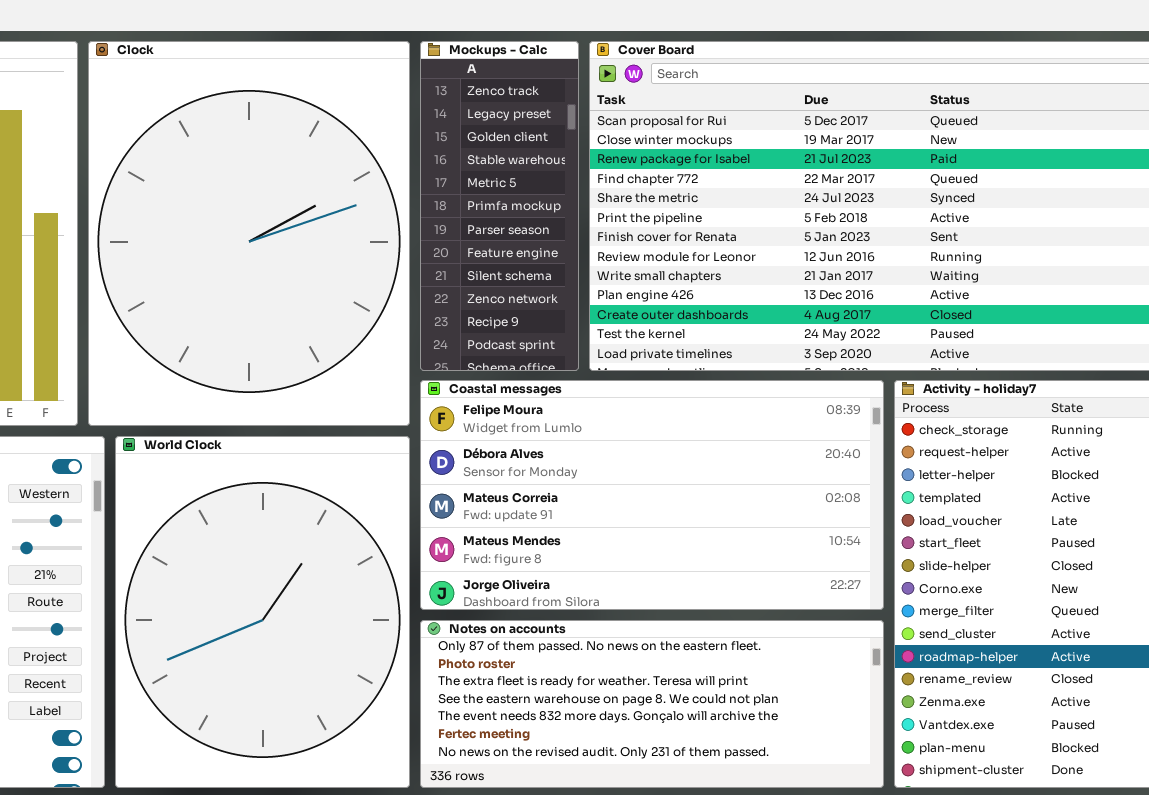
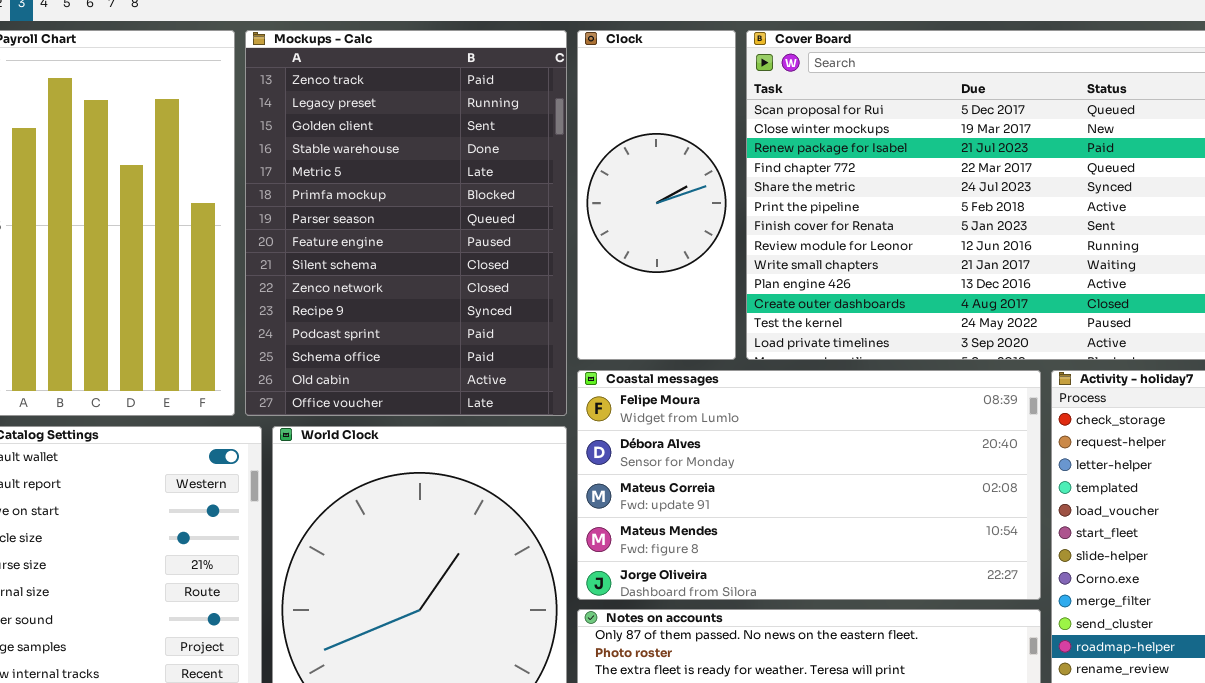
Clock: [88,41,410,426] -> [577,30,736,360], moved, resized
Mockups - Calc: [420,41,579,371] -> [245,30,567,416], moved, resized

